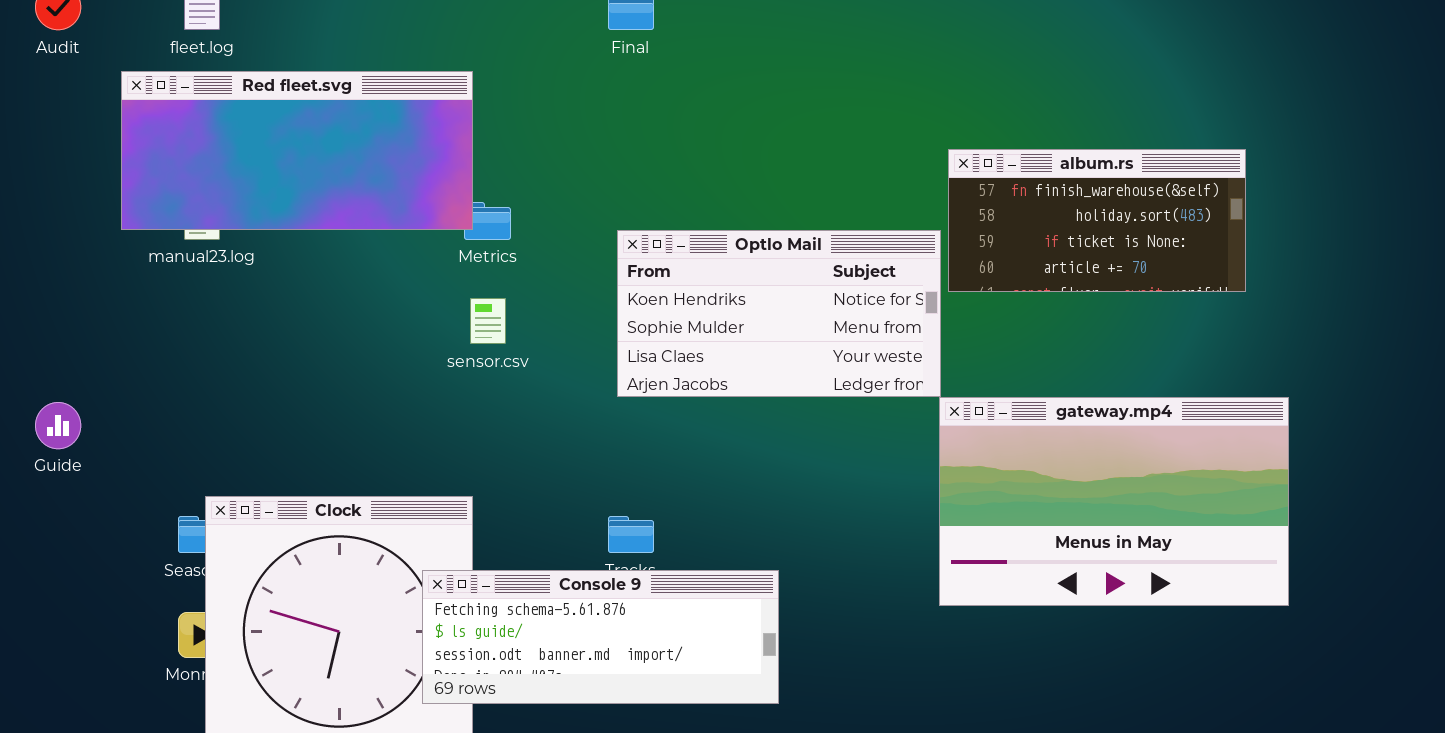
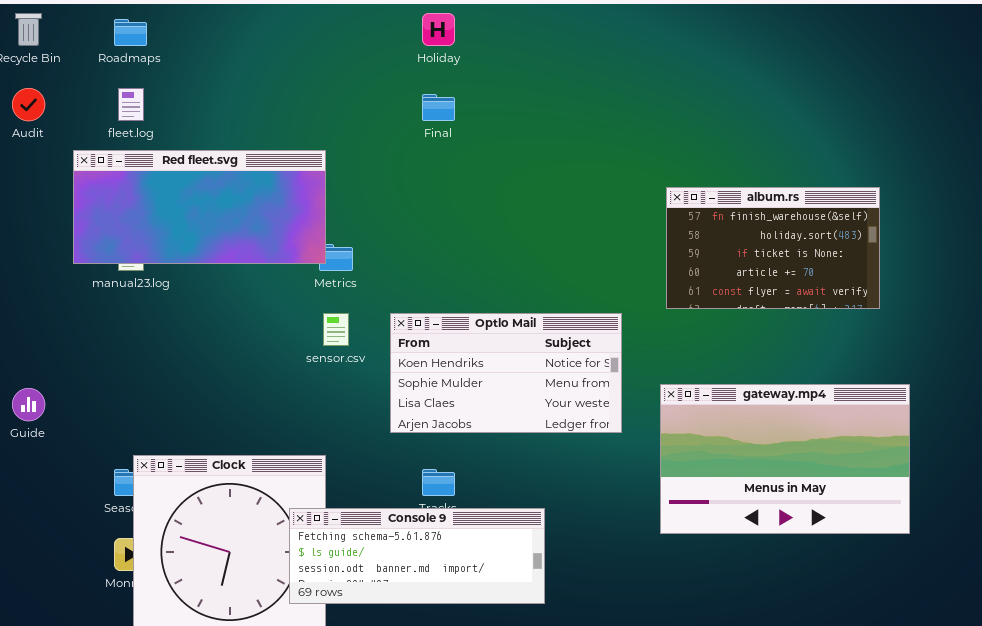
album.rs: [948,149,1246,292] -> [666,187,880,309], resized
Optlo Mail: [617,230,941,397] -> [390,313,622,433], moved

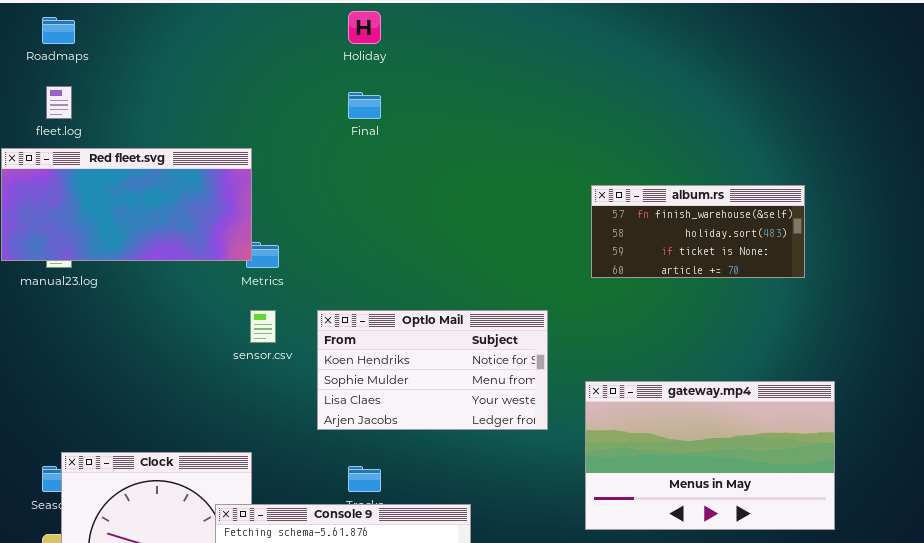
album.rs: [666,187,880,309] -> [591,185,805,278], resized

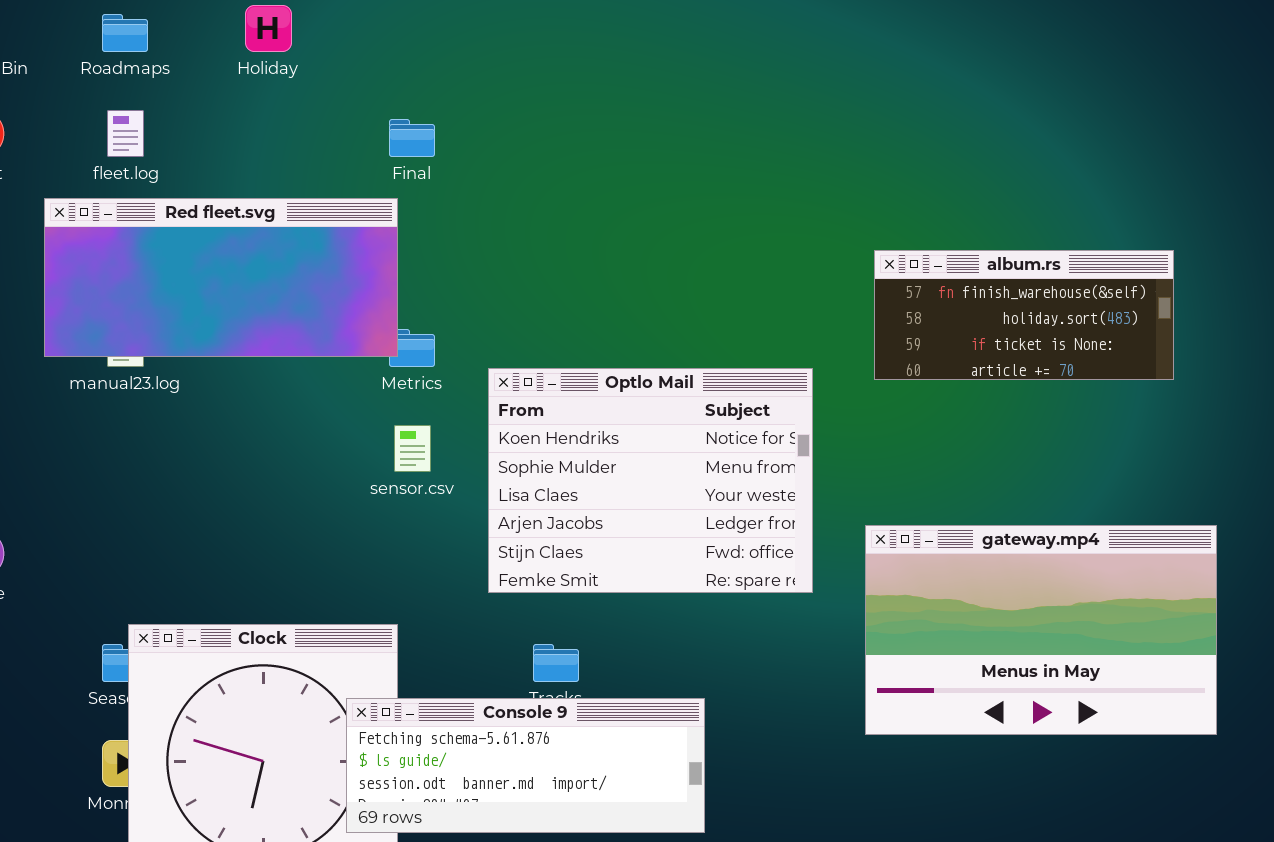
Holiday: [348,11,381,44] -> [245,5,292,52], moved
Final: [348,92,381,119] -> [389,119,435,157], moved
Optlo Mail: [317,310,548,430] -> [488,368,813,593], resized

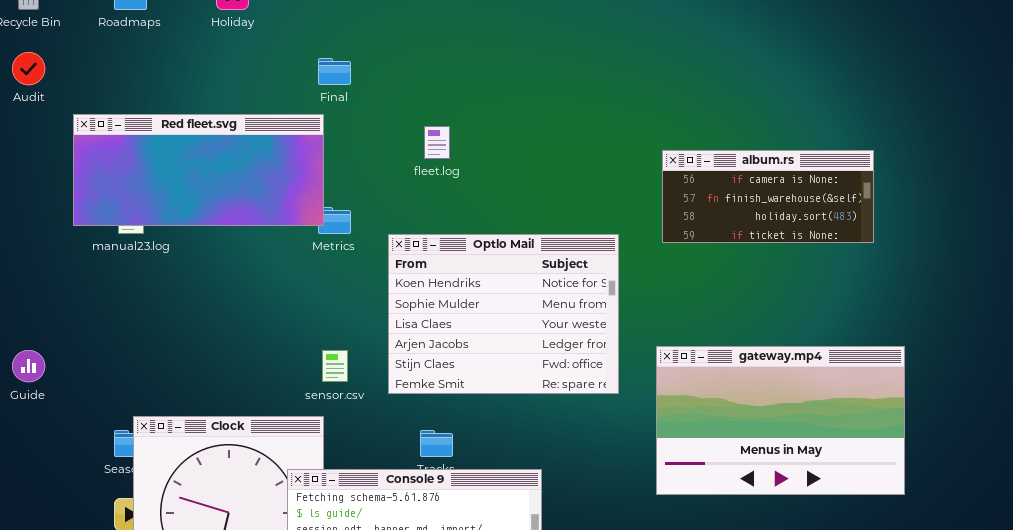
fleet.log: [107,110,144,157] -> [424,126,450,159], moved
album.rs: [874,250,1174,380] -> [662,150,874,243], scrolled up 1 row
sensor.csv: [394,425,431,472] -> [322,350,348,382], moved

